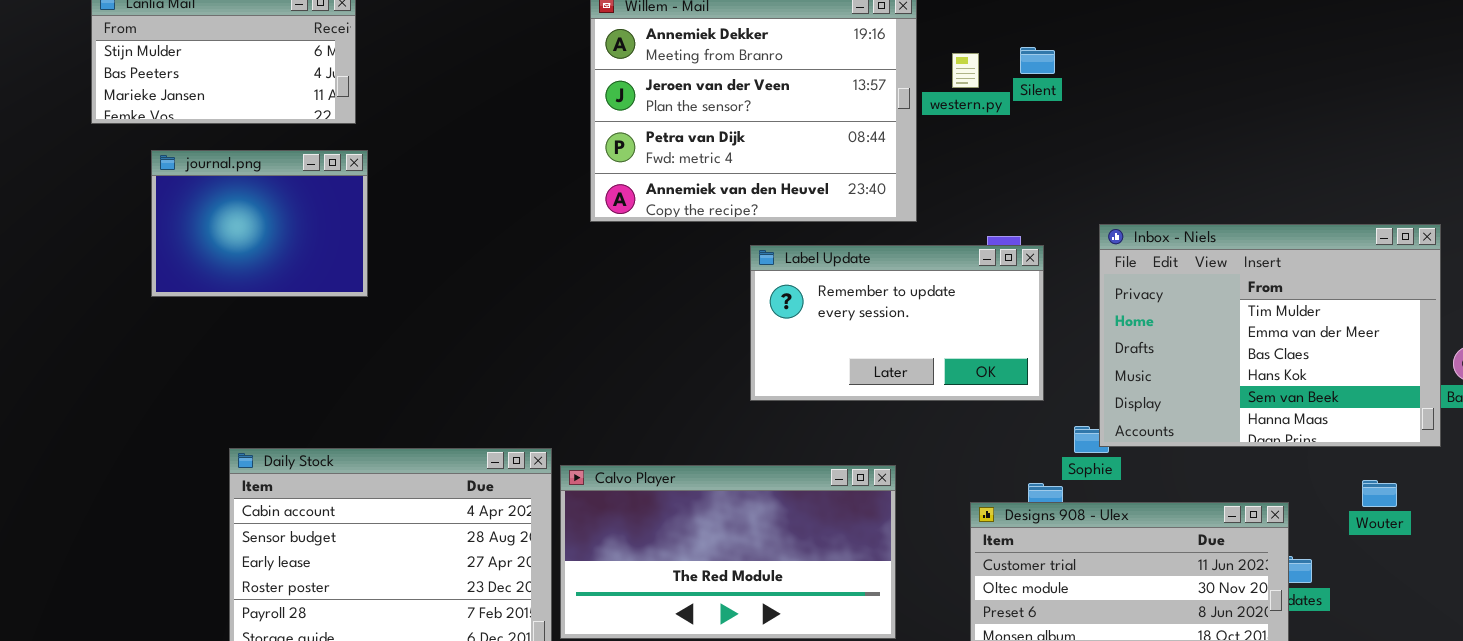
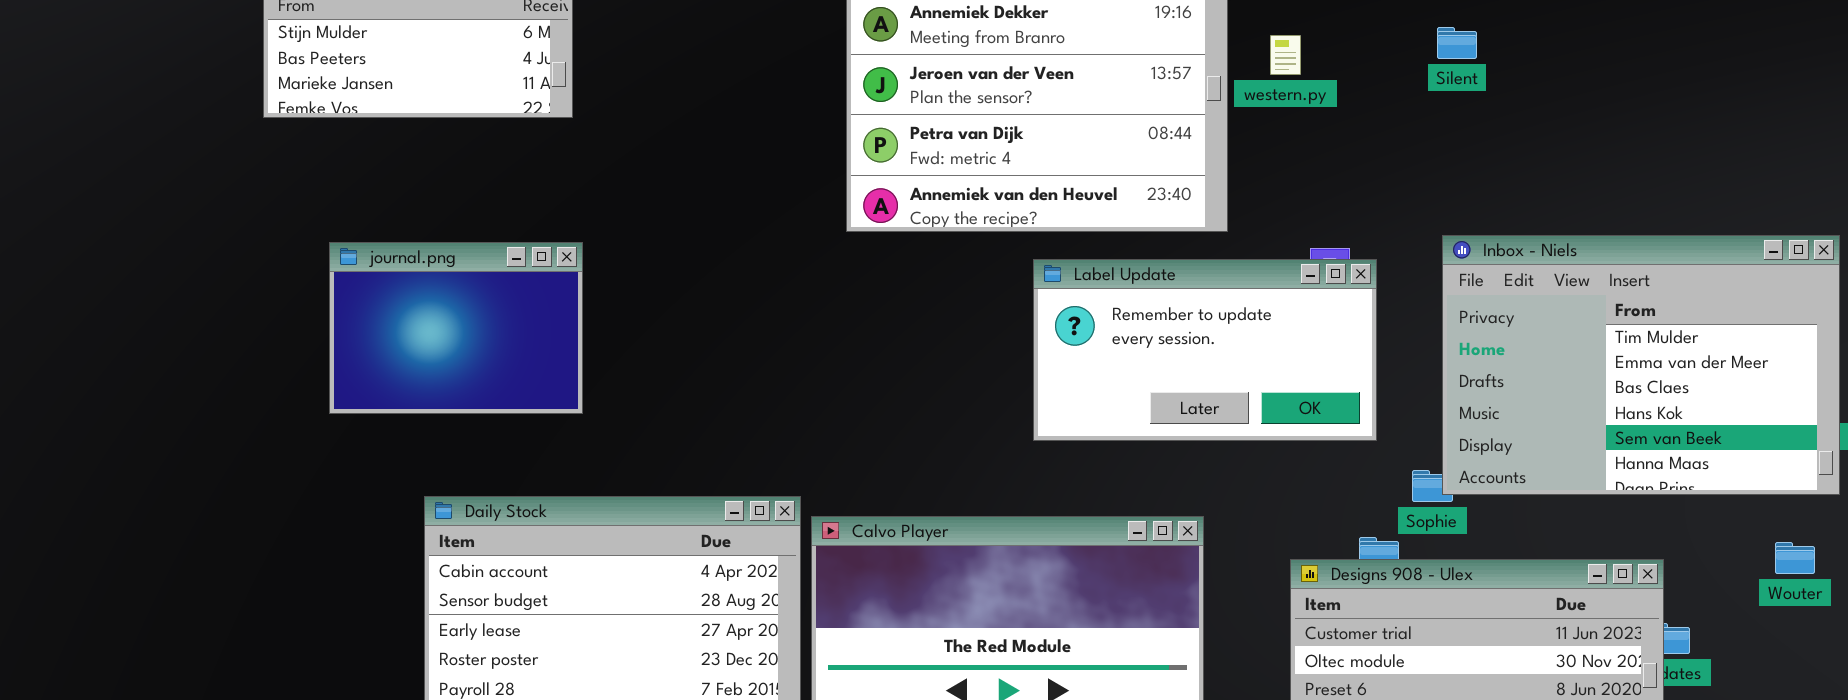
Silent: [1020,47,1055,74] -> [1437,27,1477,59], moved
journal.png: [151,150,368,297] -> [329,242,583,414], moved
Wouter: [1362,480,1397,507] -> [1775,542,1815,574], moved

